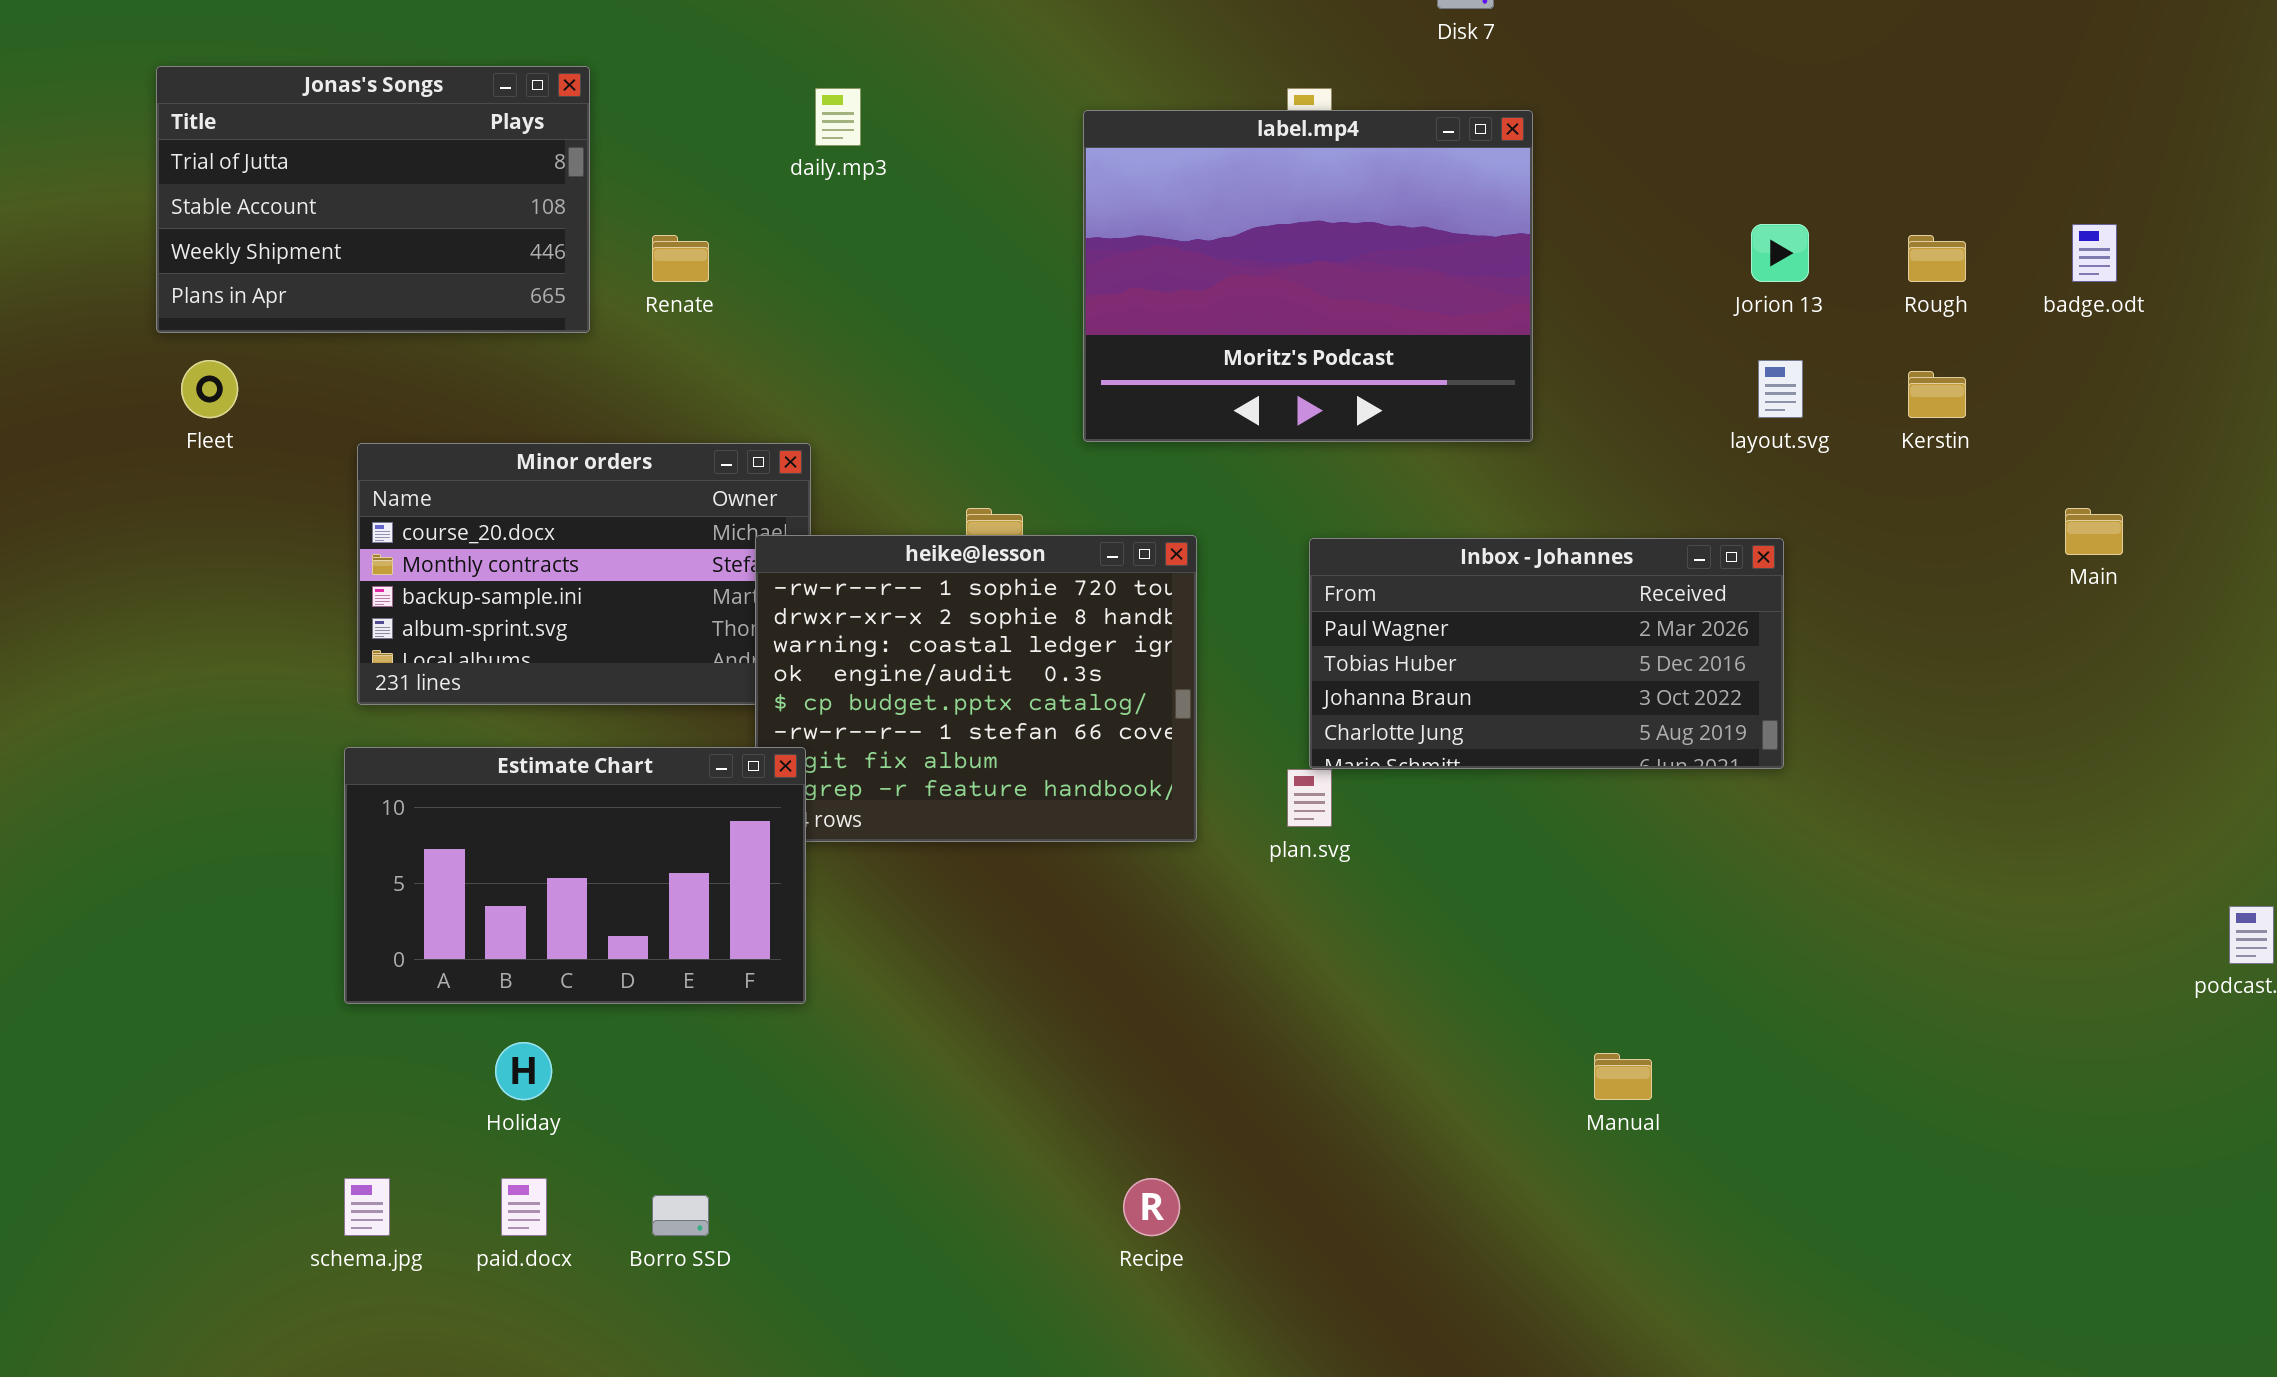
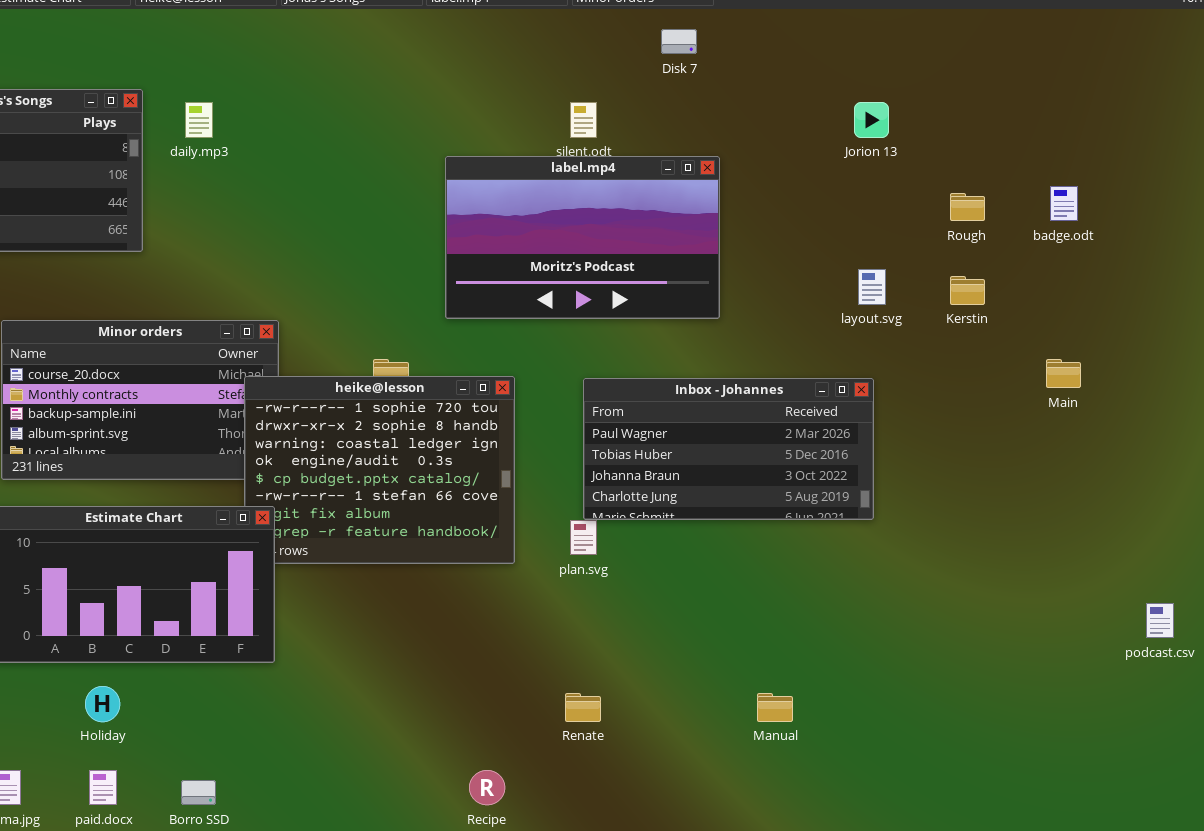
daily.mp3: [815,88,861,146] -> [185,102,213,138], moved
label.mp4: [1083,110,1533,442] -> [445,156,720,319], resized
Jorion 13: [1751,224,1809,282] -> [854,102,889,138], moved
Renate: [652,235,709,282] -> [565,693,601,722], moved

